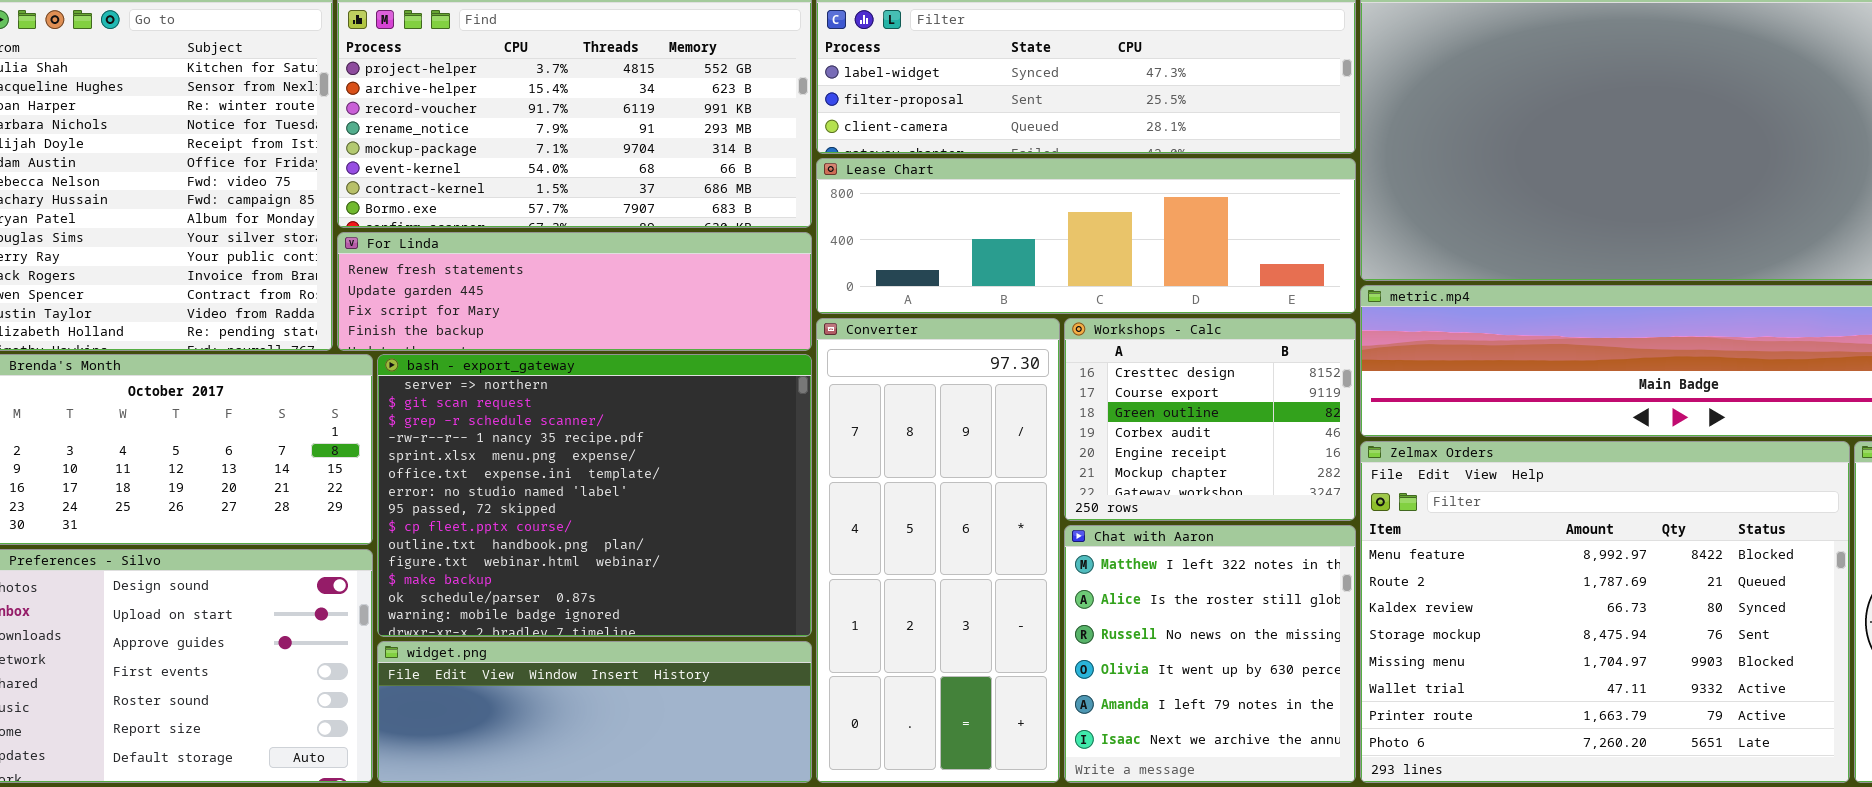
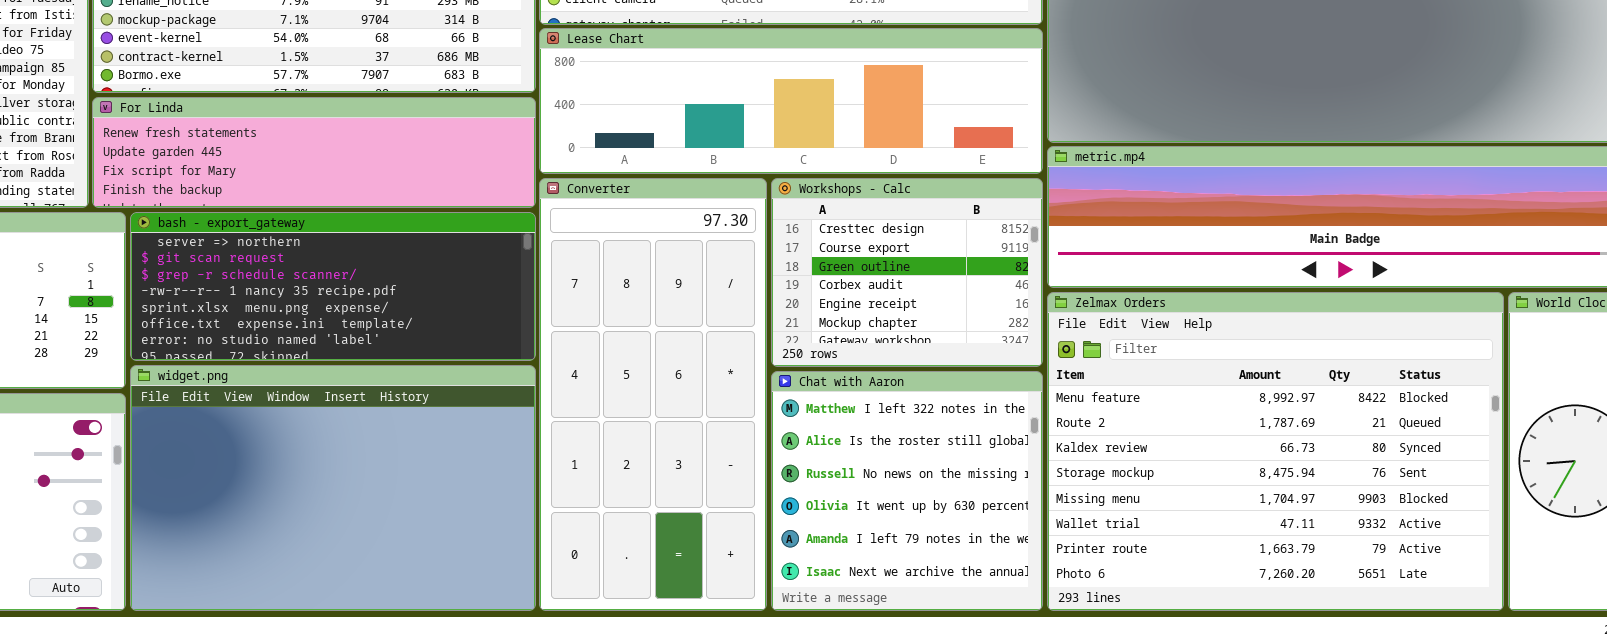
bash - export_gateway: [377,354,812,637] -> [130,212,536,361], resized
widget.png: [377,641,812,783] -> [130,365,536,611], resized

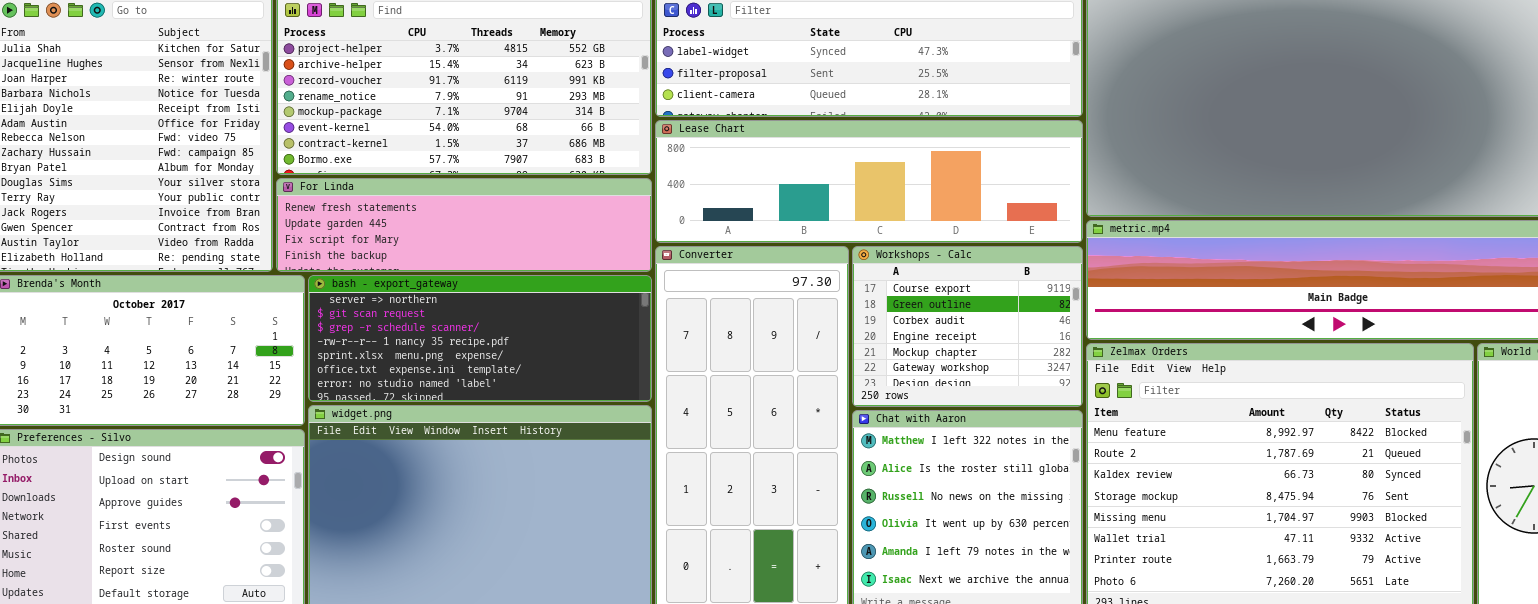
Workshops - Calc: [771,178,1043,367] -> [852,246,1083,407], scrolled down 1 row

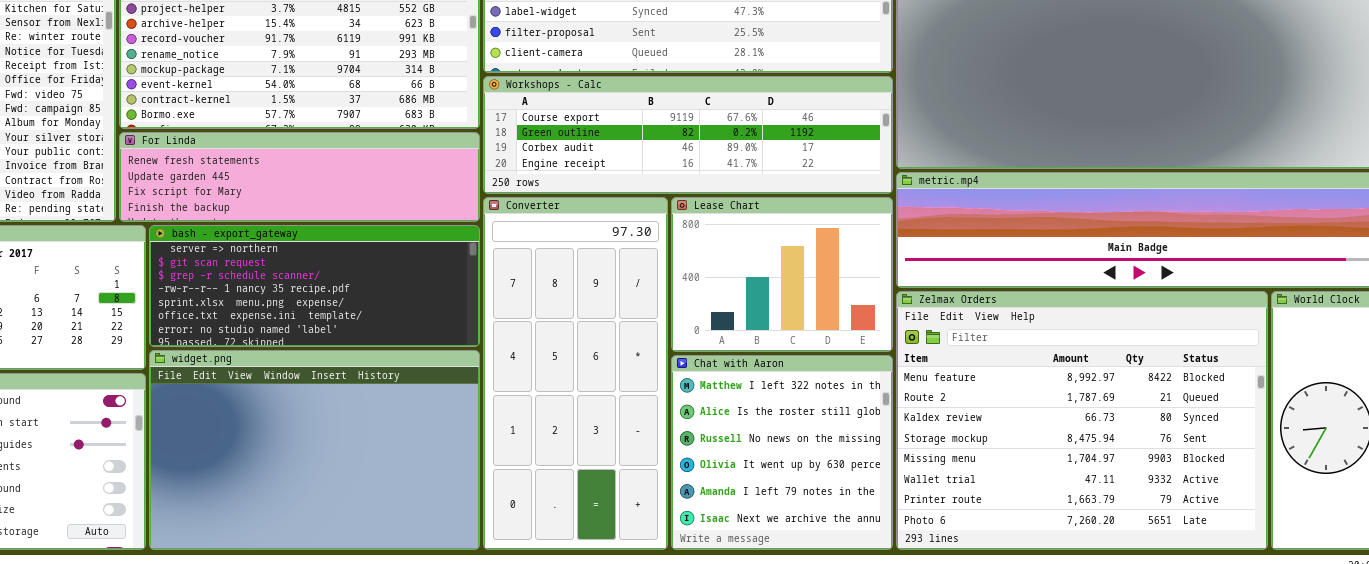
Lease Chart: [655,120,1083,243] -> [671,197,893,352], moved, resized
Workshops - Calc: [852,246,1083,407] -> [483,76,893,194], moved, resized

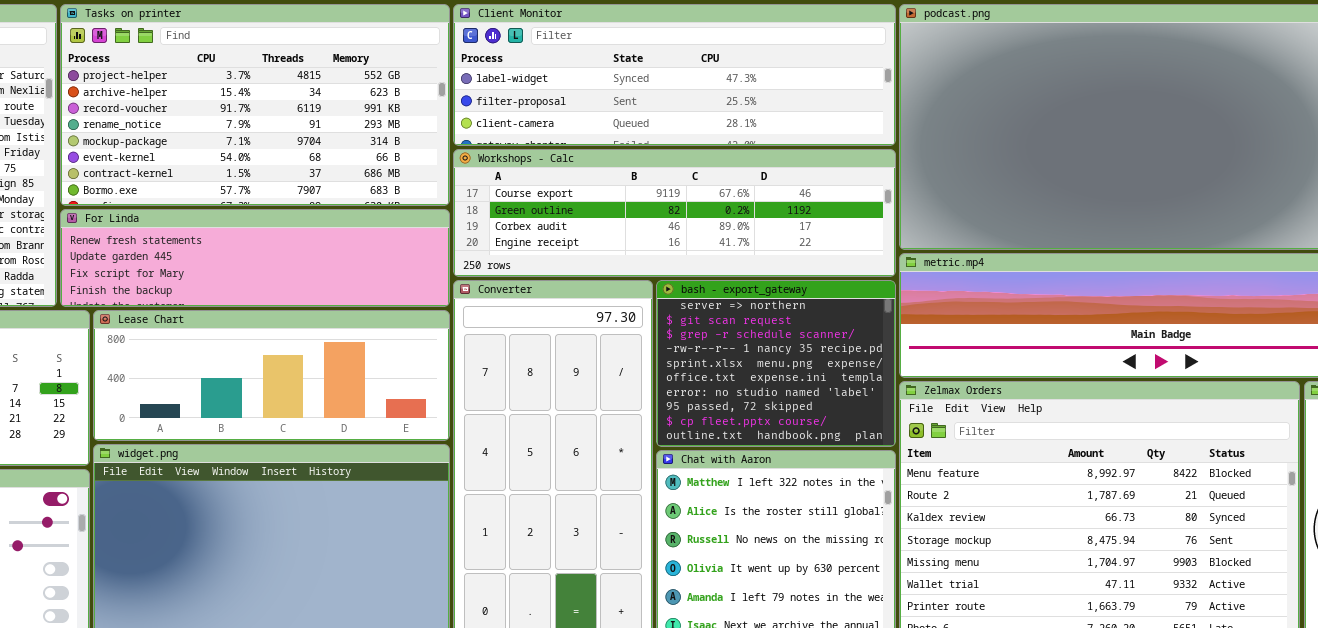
Lease Chart: [671,197,893,352] -> [93,310,450,441], moved, resized
bash - export_gateway: [149,225,480,347] -> [656,280,896,447], moved, resized

